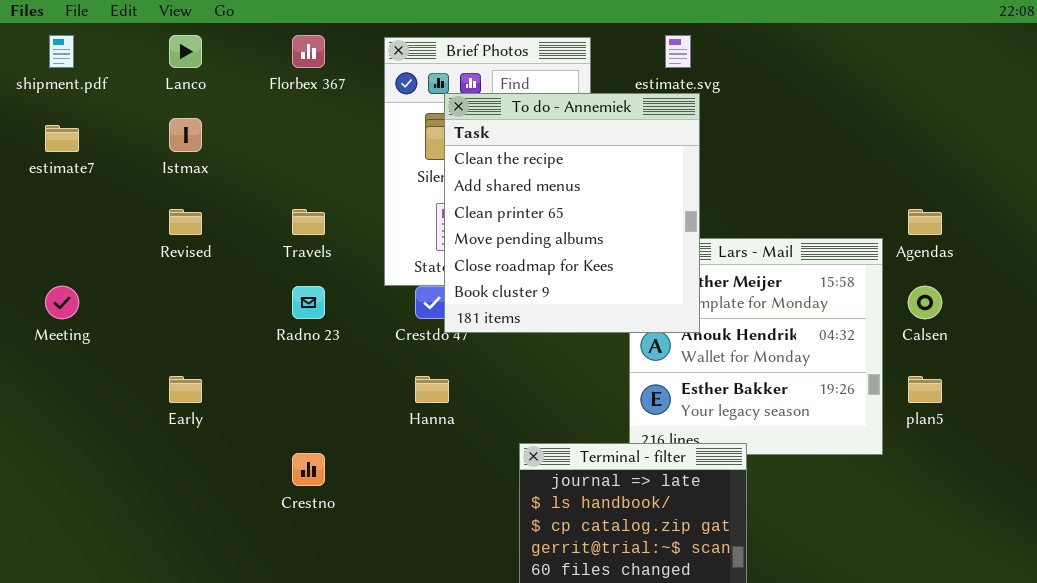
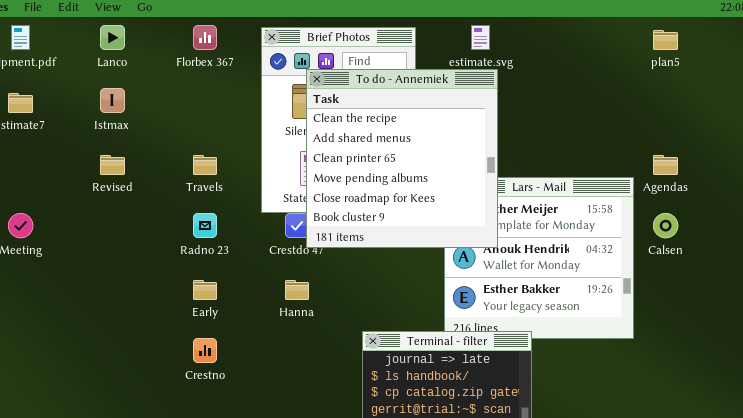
Early: [169,376,202,403] -> [193,280,217,300], moved
plan5: [908,376,942,403] -> [653,30,678,50], moved

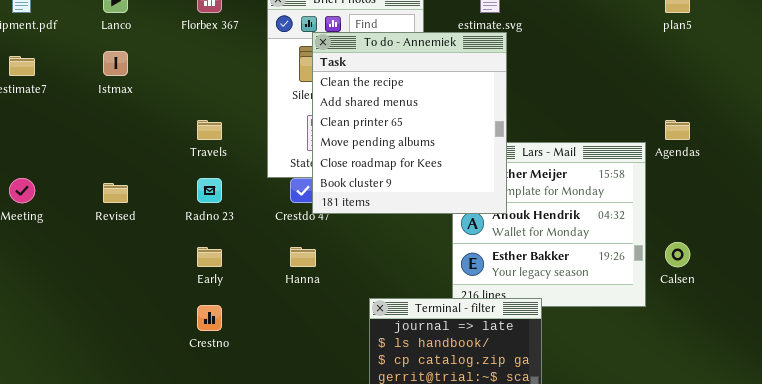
Revised: [100,155,125,175] -> [103,183,128,203], moved
Calsen: [653,213,678,238] -> [665,242,690,267], moved

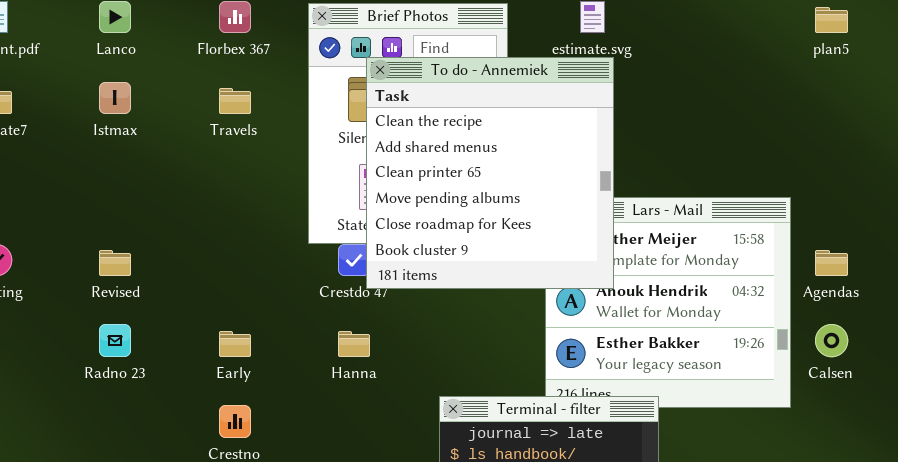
Travels: [197,120,222,140] -> [219,88,251,114], moved
Agendas: [665,120,690,140] -> [815,250,848,276], moved
Radno 23: [197,178,222,203] -> [99,324,131,357], moved

